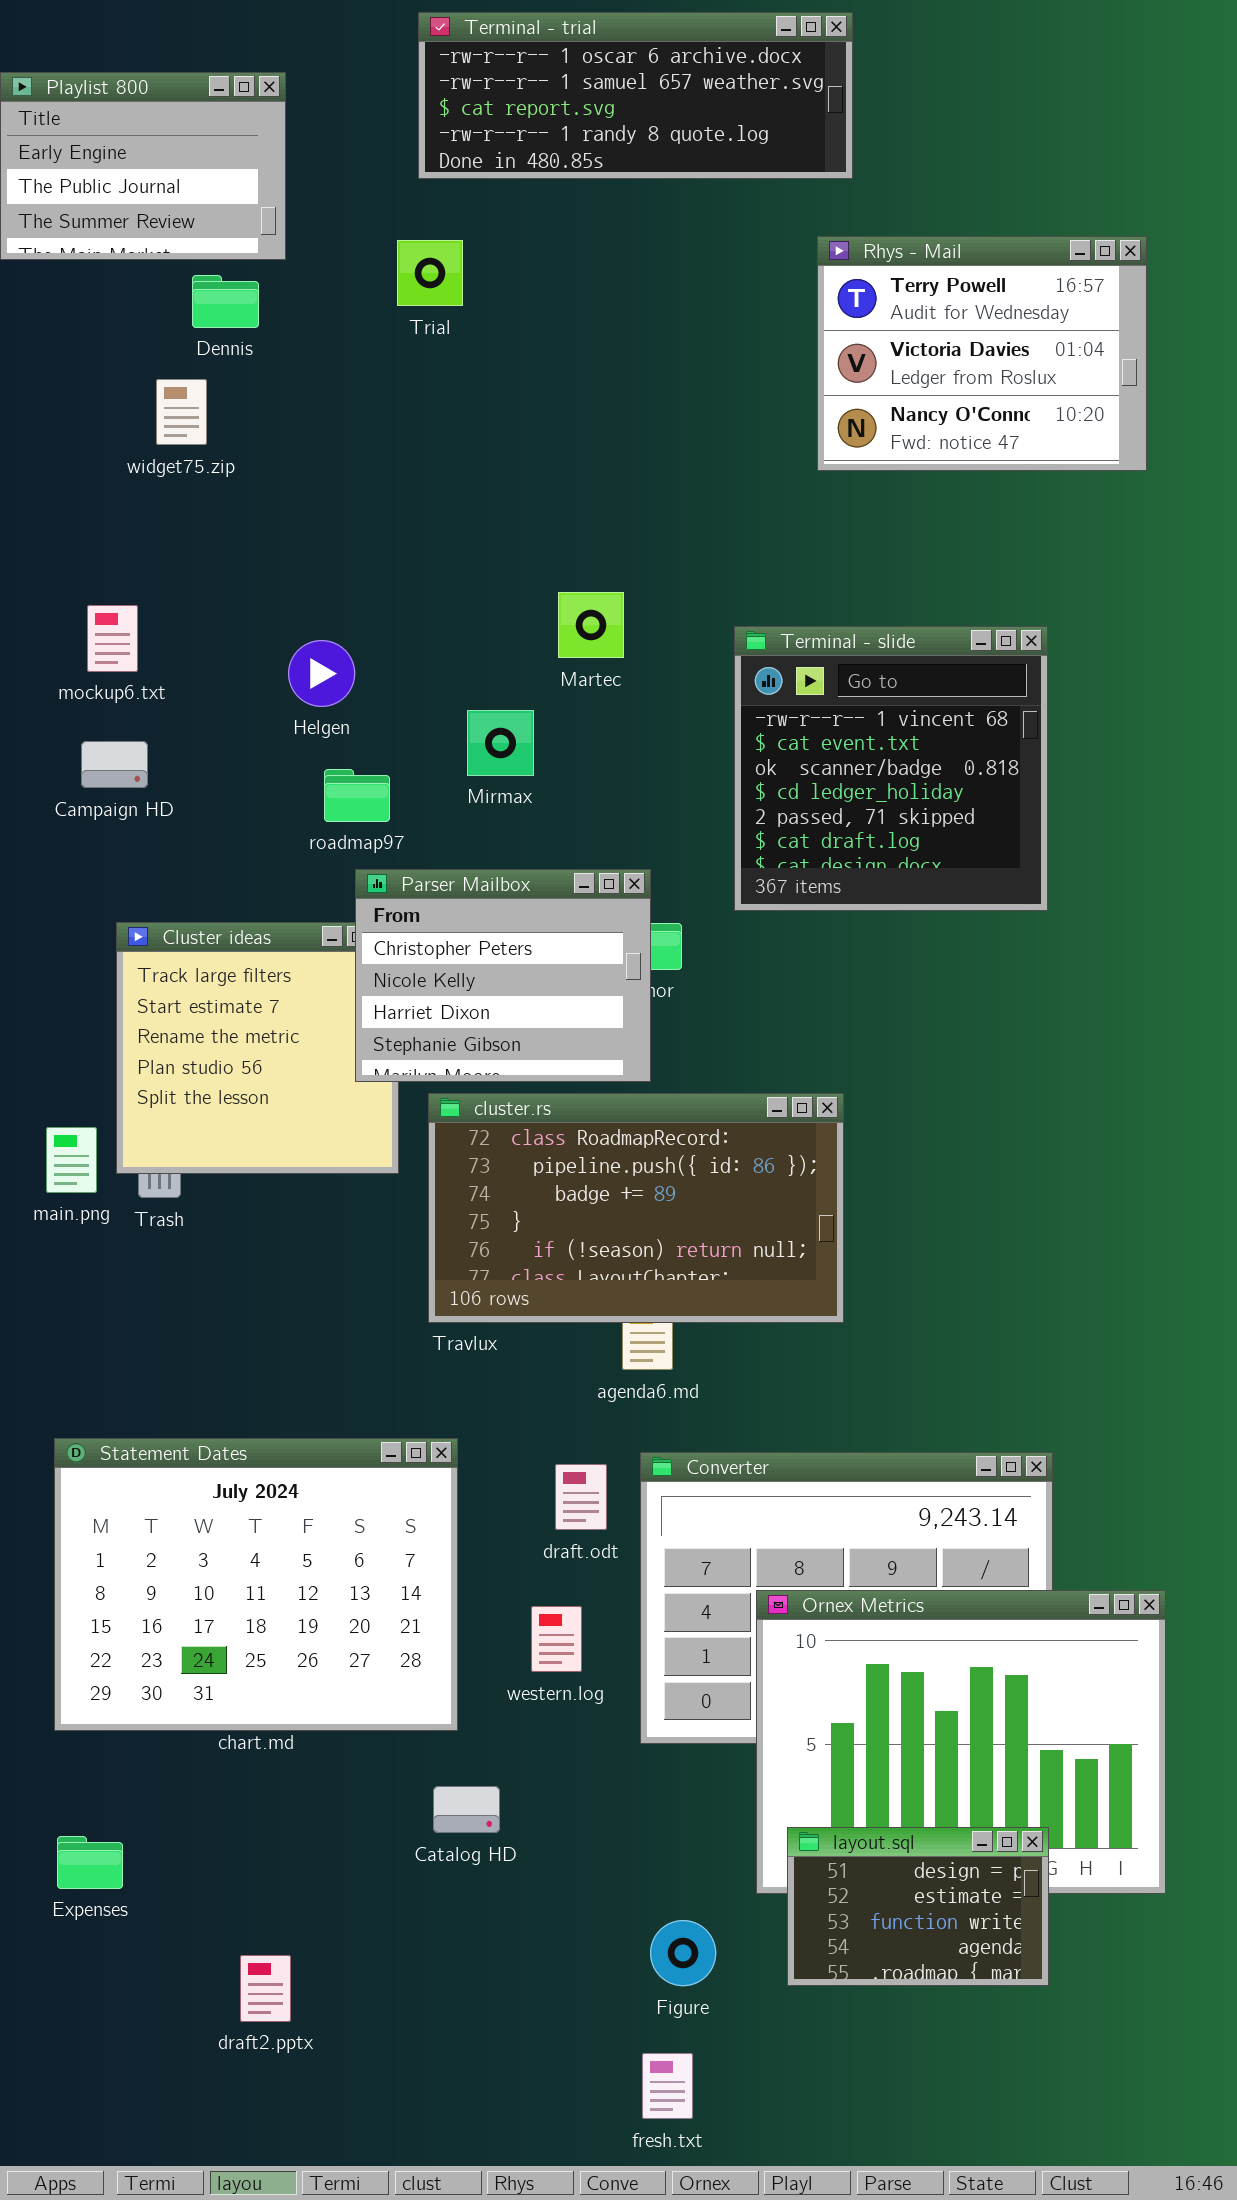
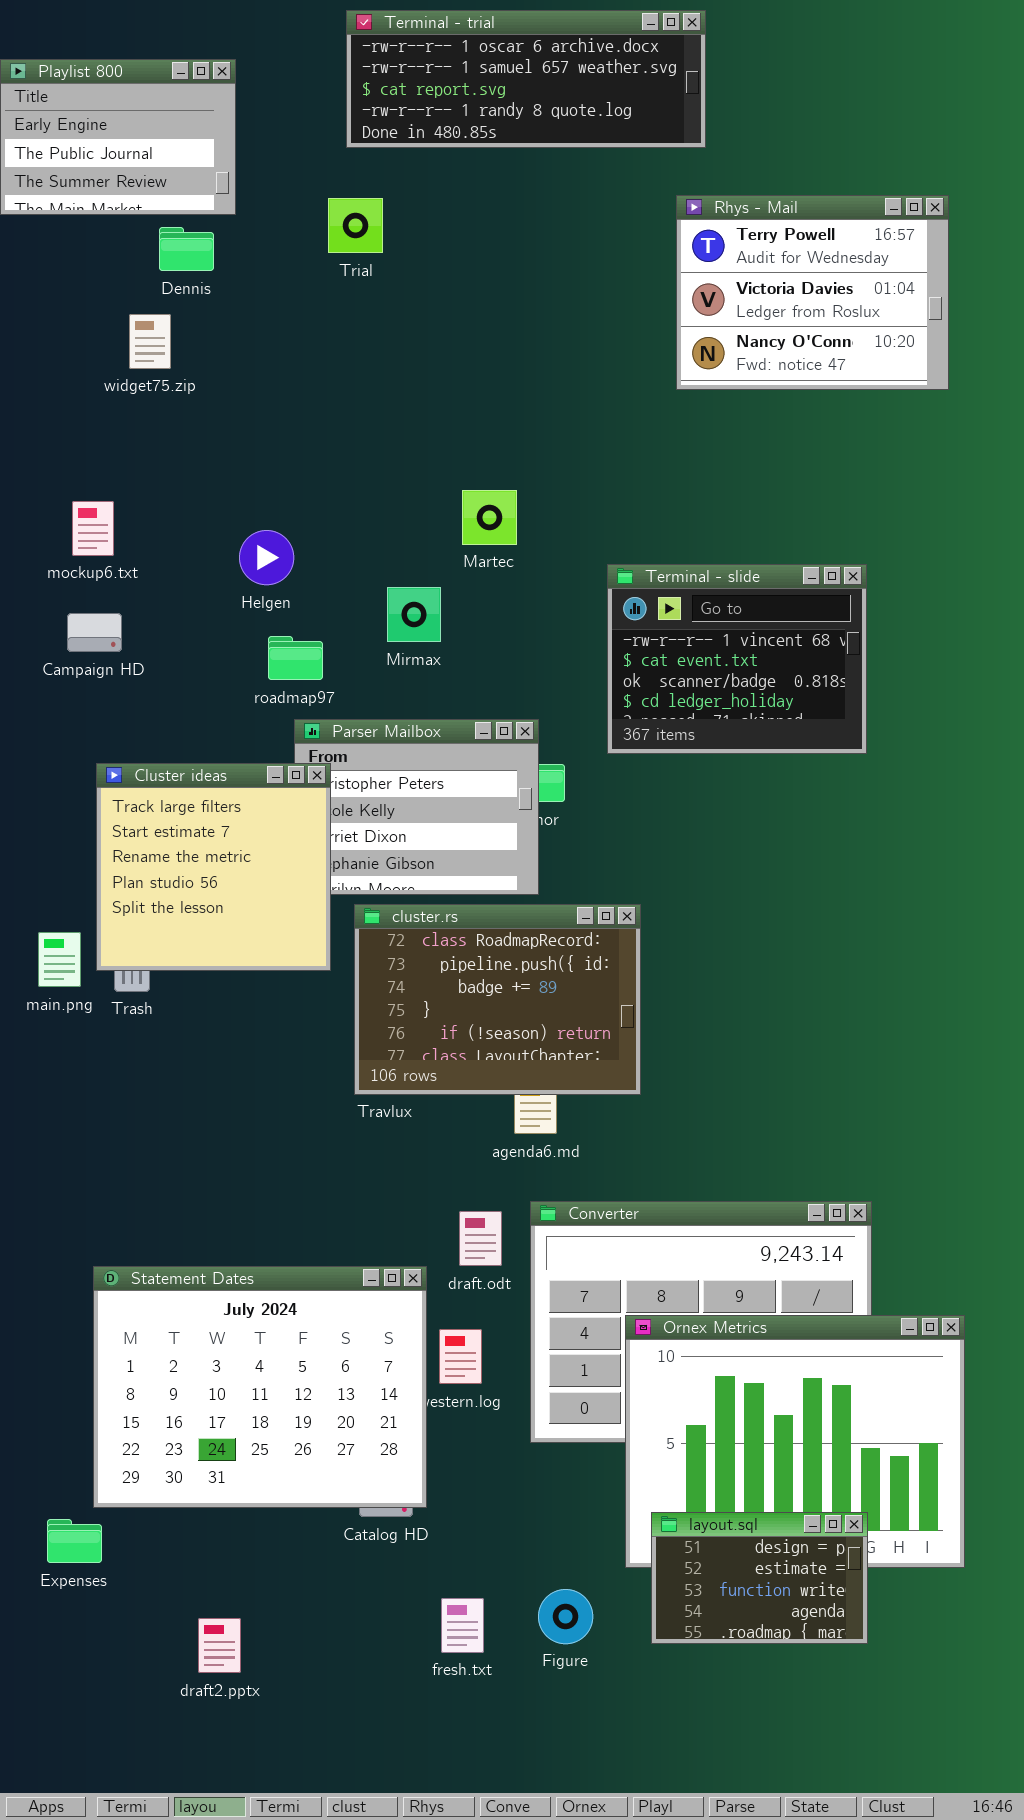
Terminal - slide: [734,626,1048,911] -> [607,564,867,754], resized
Cluster ideas: [116,922,399,1174] -> [96,763,331,971], raised
cluster.rs: [428,1093,844,1323] -> [354,904,641,1095], resized
Statement Dates: [54,1438,458,1731] -> [93,1266,427,1508], moved
fresh.txt: [642,2053,693,2119] -> [441,1598,484,1653], moved

